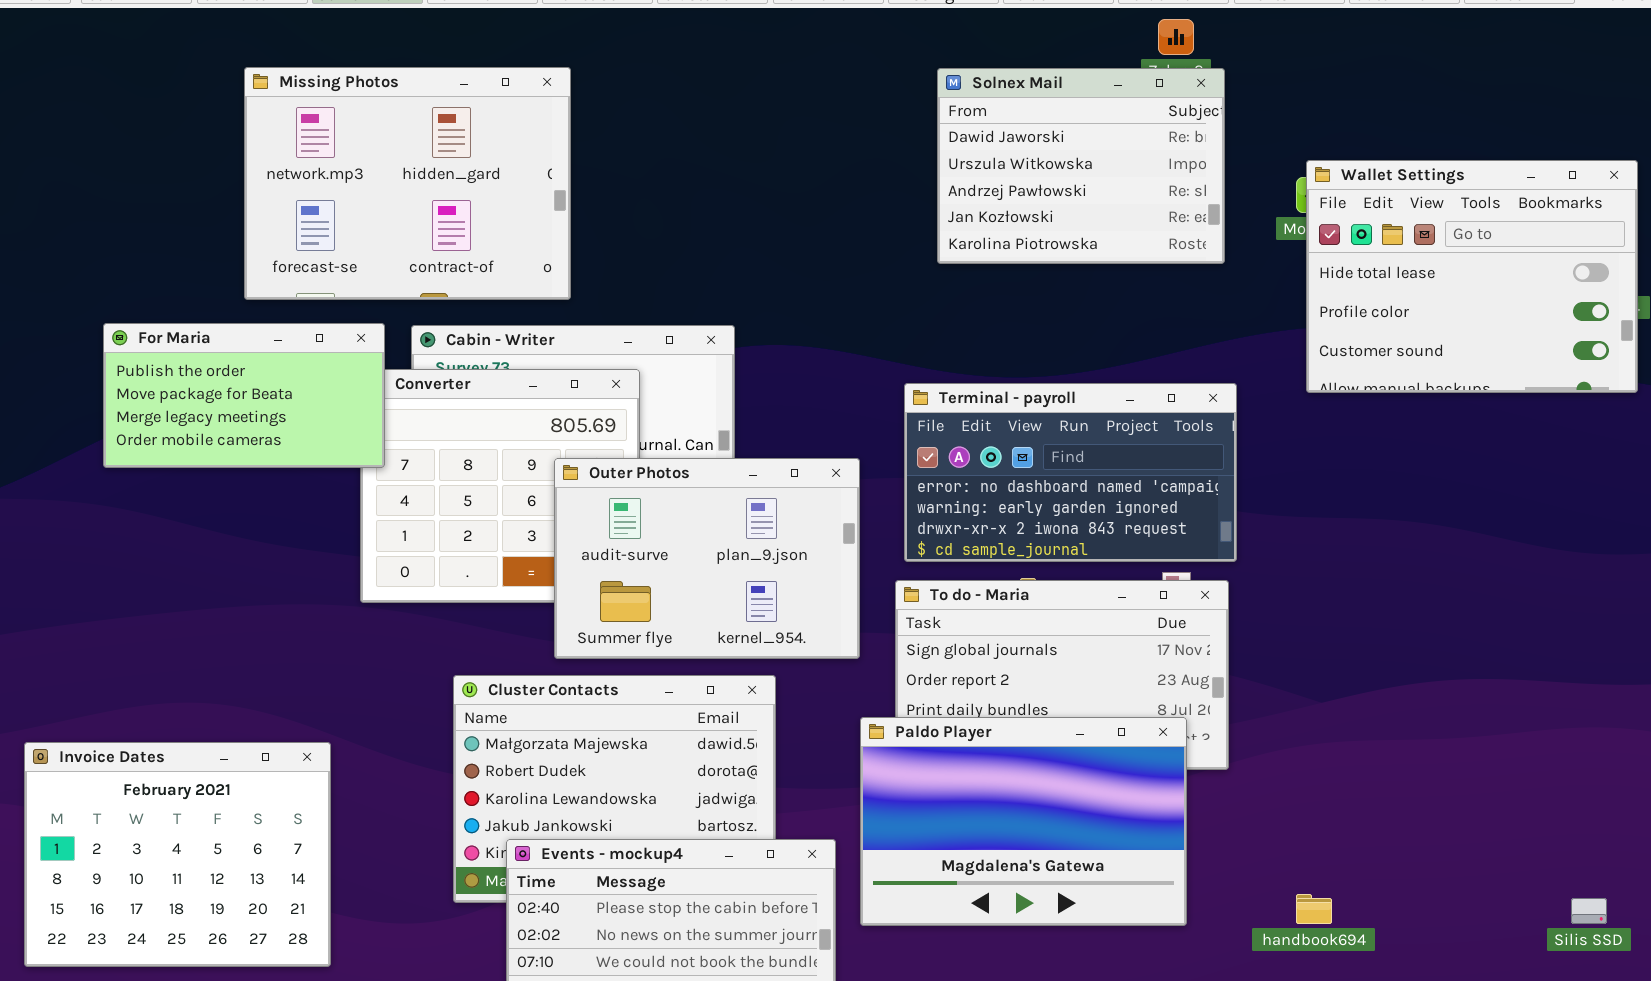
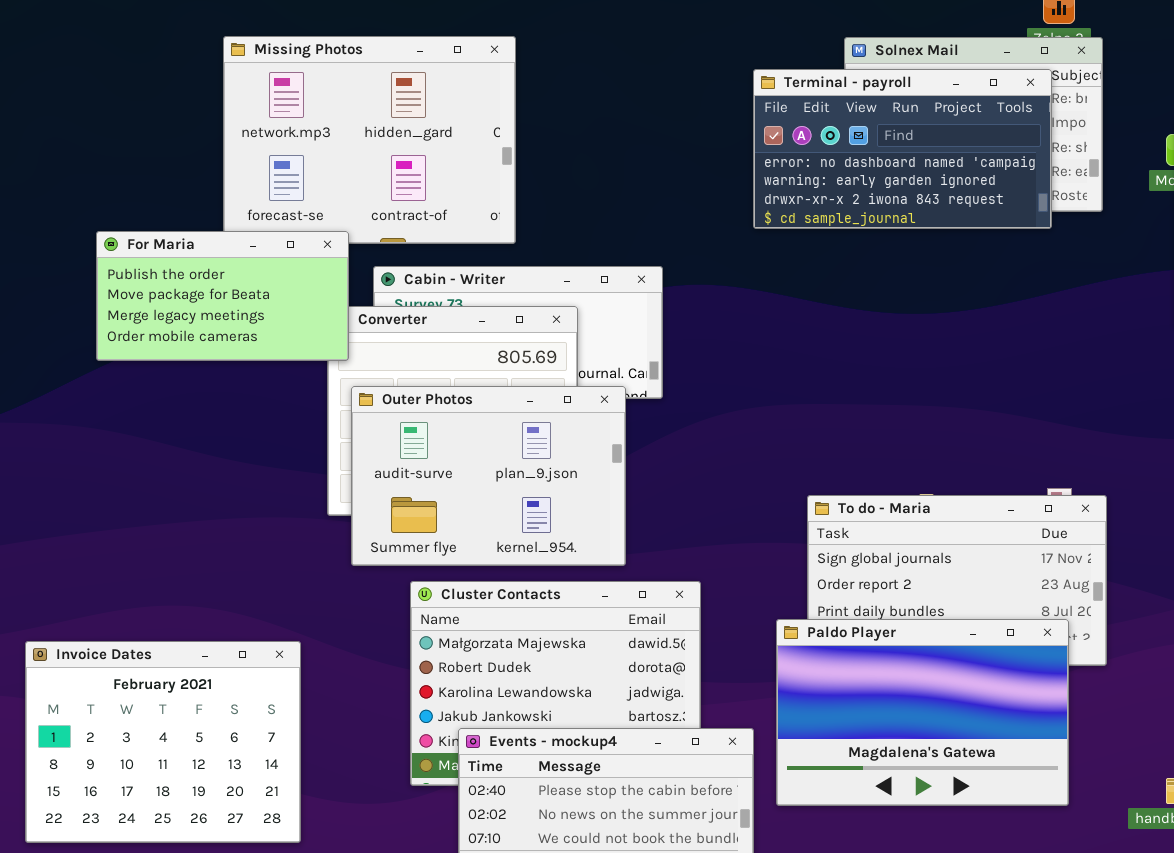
For Maria: [103,323,385,468] -> [96,231,349,361], moved
Terminal - payroll: [904,383,1237,562] -> [753,69,1052,229], moved
Outer Photos: [554,458,860,659] -> [351,386,626,566], moved

